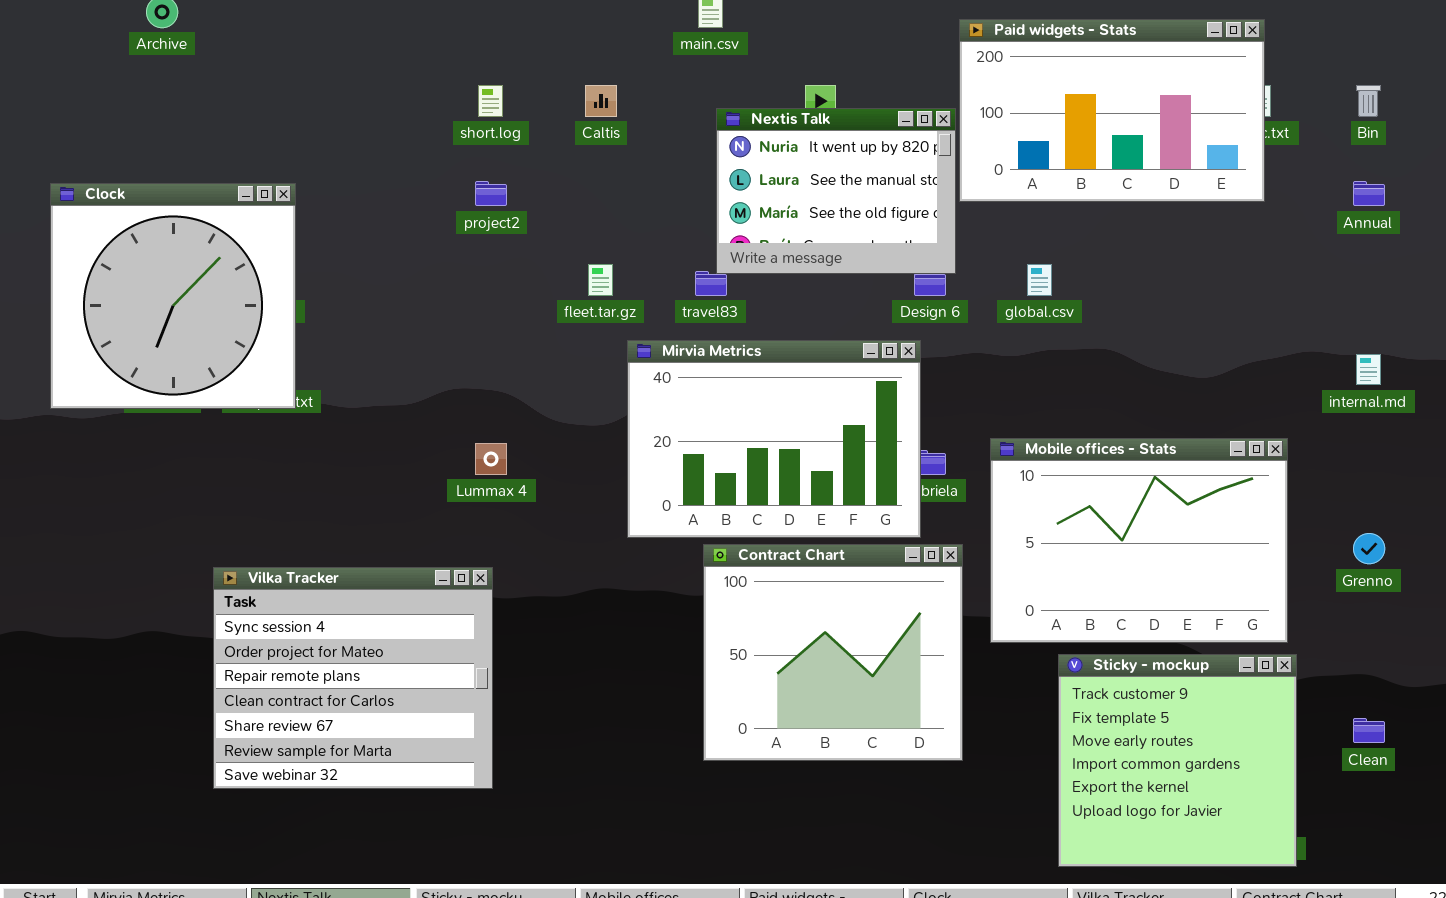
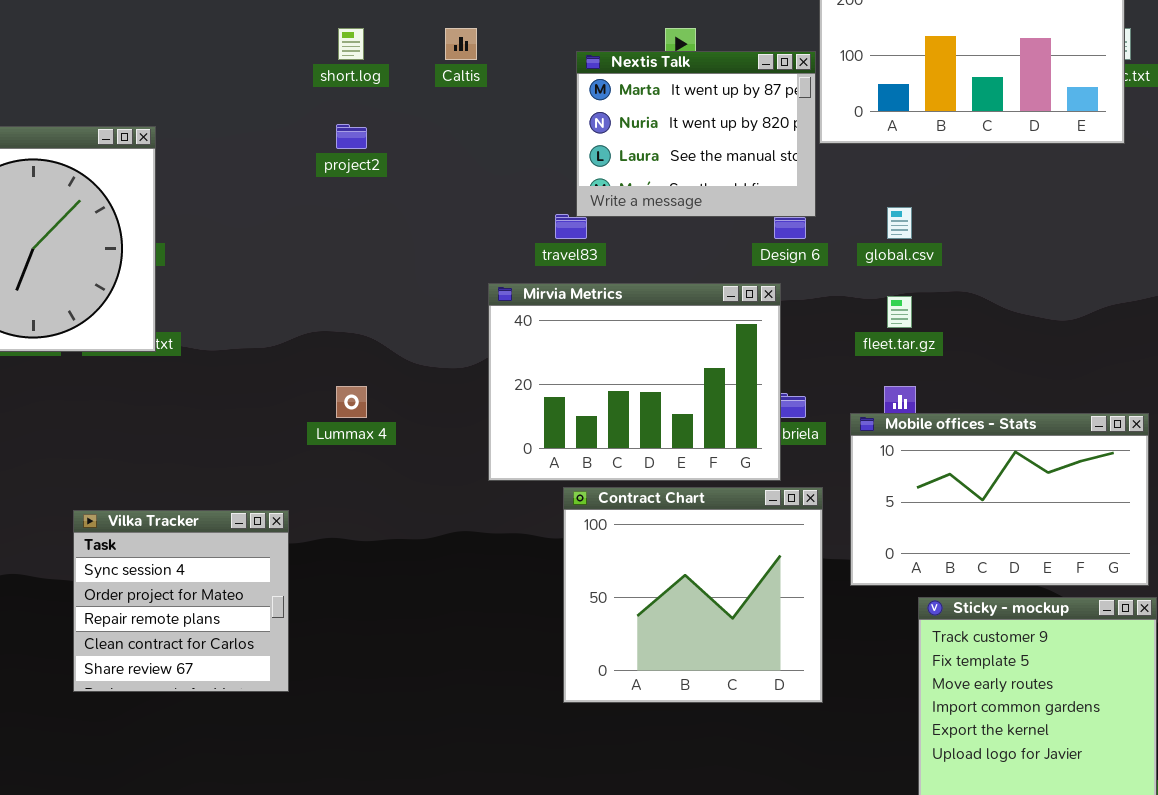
Nextis Talk: [716,108,956,274] -> [576,51,816,217], scrolled up 1 row
fleet.tar.gz: [588,264,613,296] -> [887,296,912,328], moved
Mobile offices - Stats: [990,438,1288,643] -> [850,413,1149,586], resized
Vilka Tracker: [213,567,493,789] -> [73,510,289,692], resized

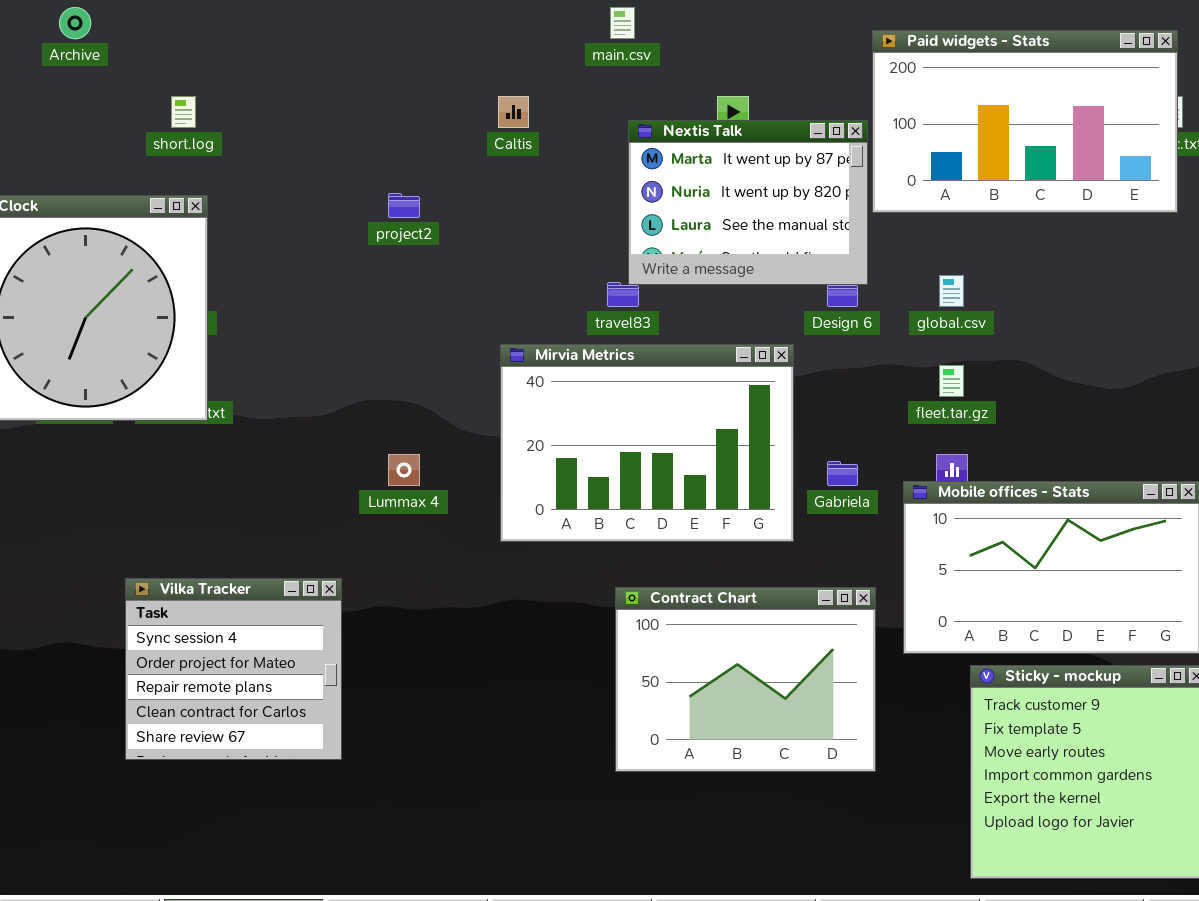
short.log: [338,28,364,60] -> [171,96,196,128], moved
Mirvia Metrics: [488,283,781,481] -> [500,344,794,542], moved
Contract Chart: [563,487,823,703] -> [615,587,876,772], resized

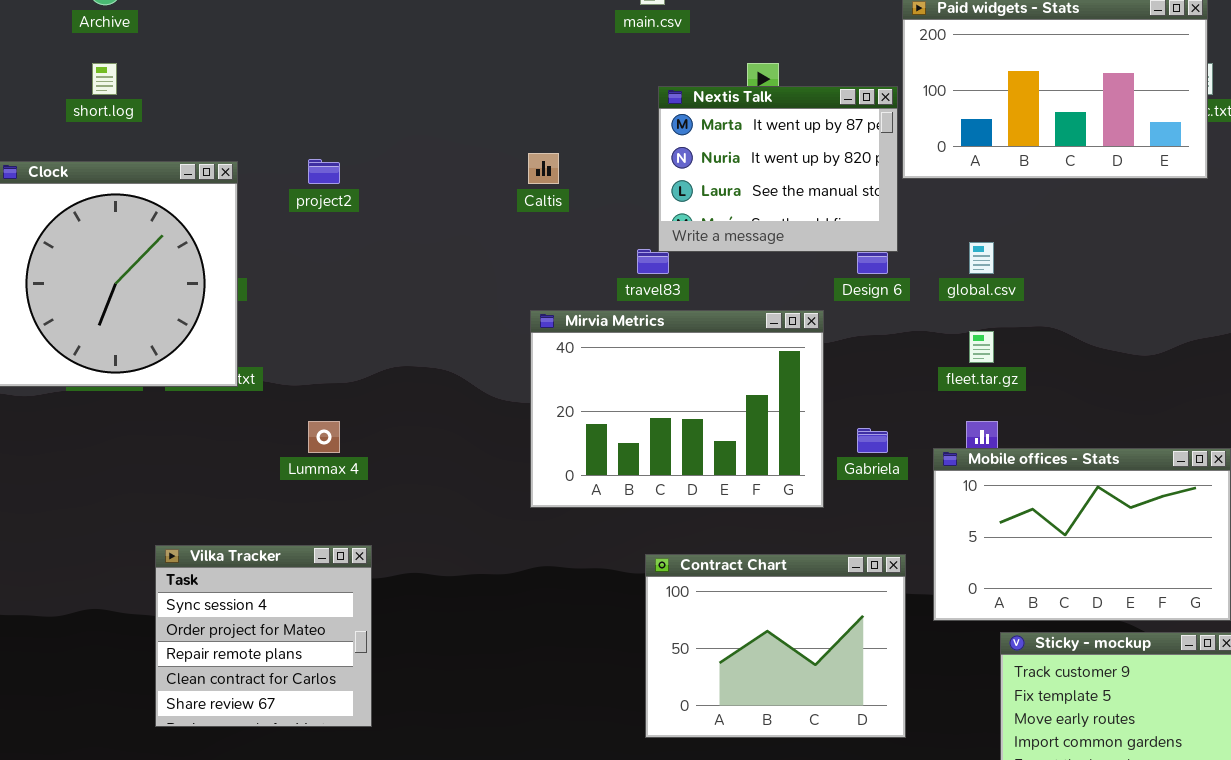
short.log: [171,96,196,128] -> [92,63,117,95], moved
Caltis: [498,96,529,128] -> [528,153,559,184], moved
project2: [388,193,420,218] -> [308,159,340,184], moved
Lummax 4: [388,454,420,486] -> [308,421,340,453], moved

